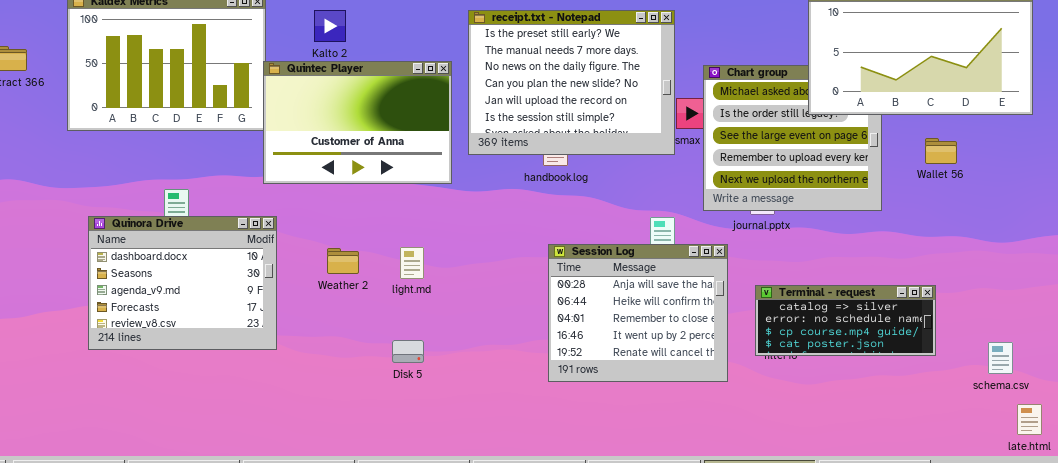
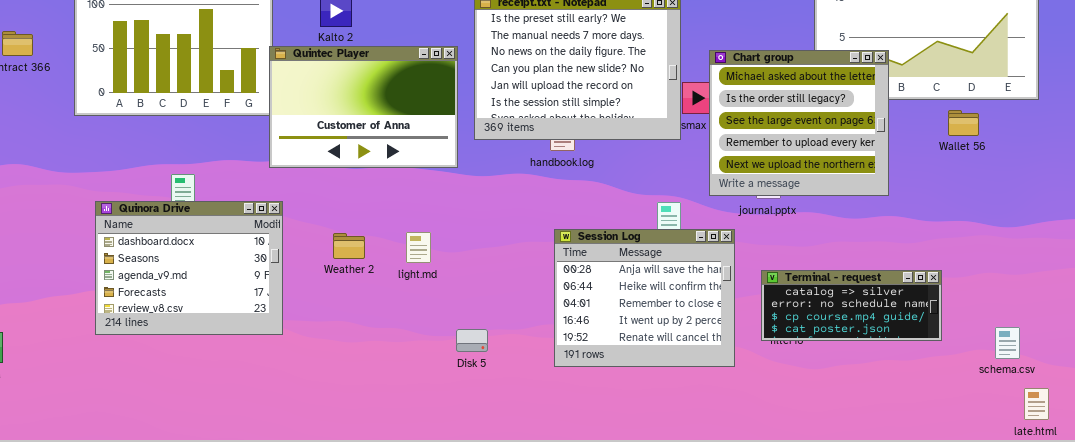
Chart group: [703,65,882,211] -> [709,50,889,196], raised
Wallet 56: [925,138,957,164] -> [948,110,979,136], moved
Disk 5: [392,340,424,363] -> [456,329,488,352], moved

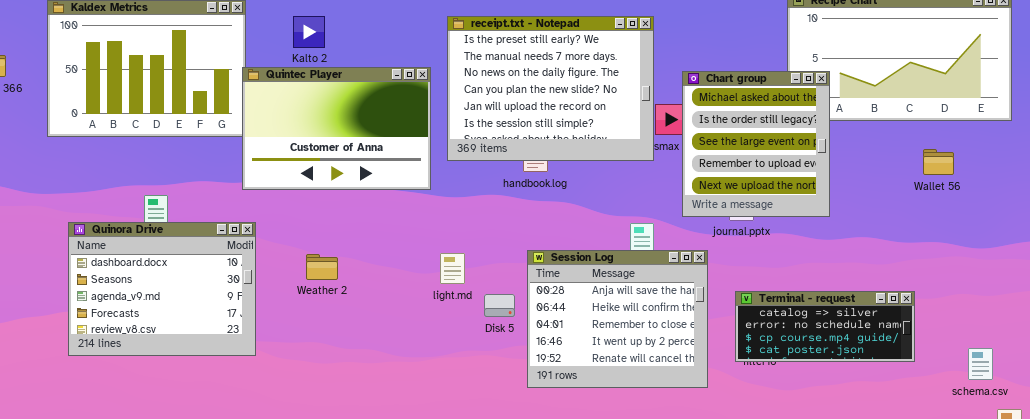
Chart group: [709,50,889,196] -> [682,71,830,217], resized
Wallet 56: [948,110,979,136] -> [923,149,954,175], moved
light.md: [406,232,431,263] -> [440,253,465,284], moved
Disk 5: [456,329,488,352] -> [484,294,515,317], moved

